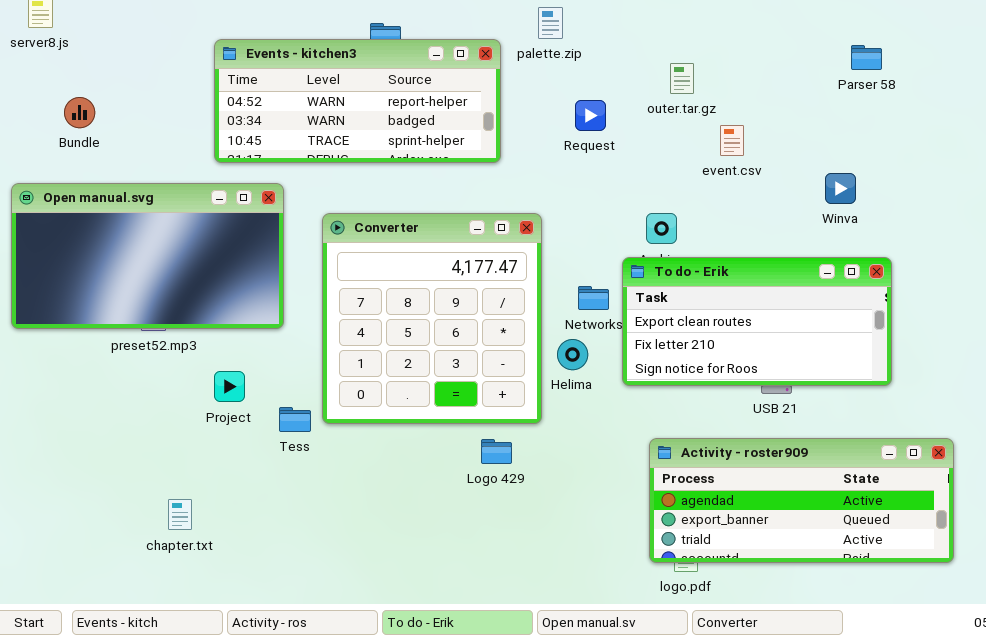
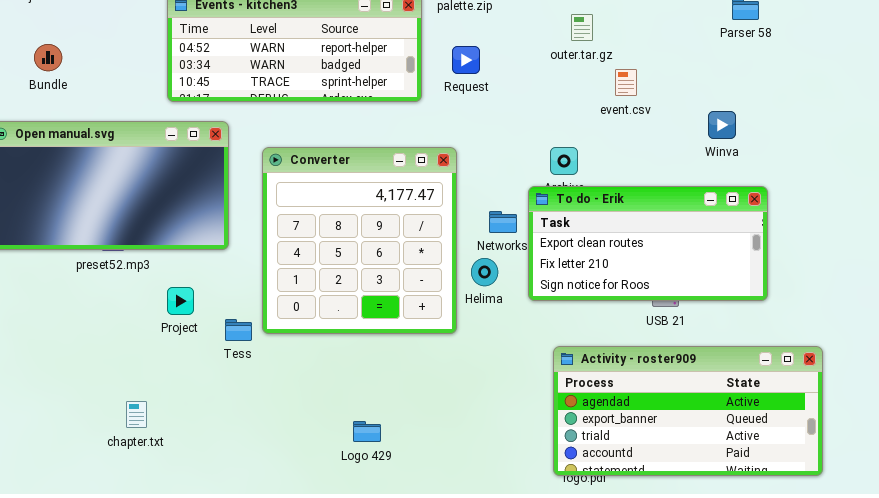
Request: [575,100,606,131] -> [452,46,480,74], moved
Activity - roster909: [649,438,954,563] -> [553,346,823,476], resized
Logo 429: [481,439,512,464] -> [353,421,381,442], moved

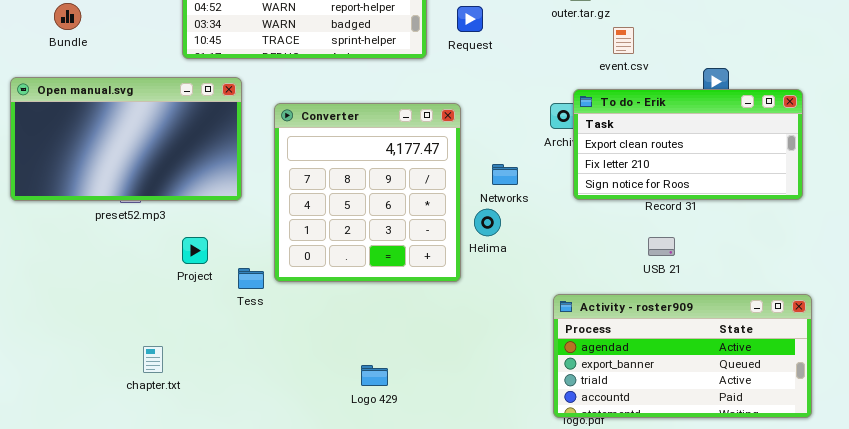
To do - Erik: [528,186,768,301] -> [573,89,803,200], moved

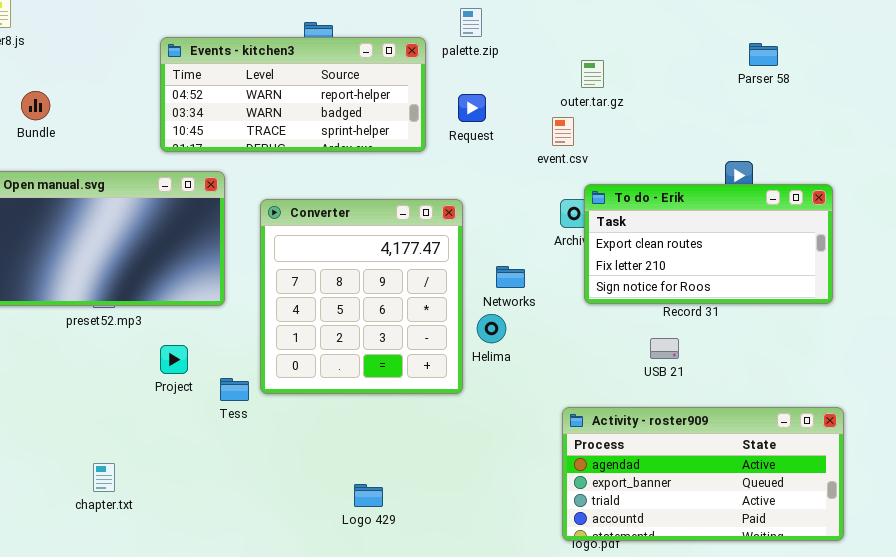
event.csv: [613,27,634,54] -> [552,117,574,146], moved
USB 21: [648,237,675,256] -> [650,338,679,359], moved
chapter.txt: [143,346,163,373] -> [93,463,115,492], moved

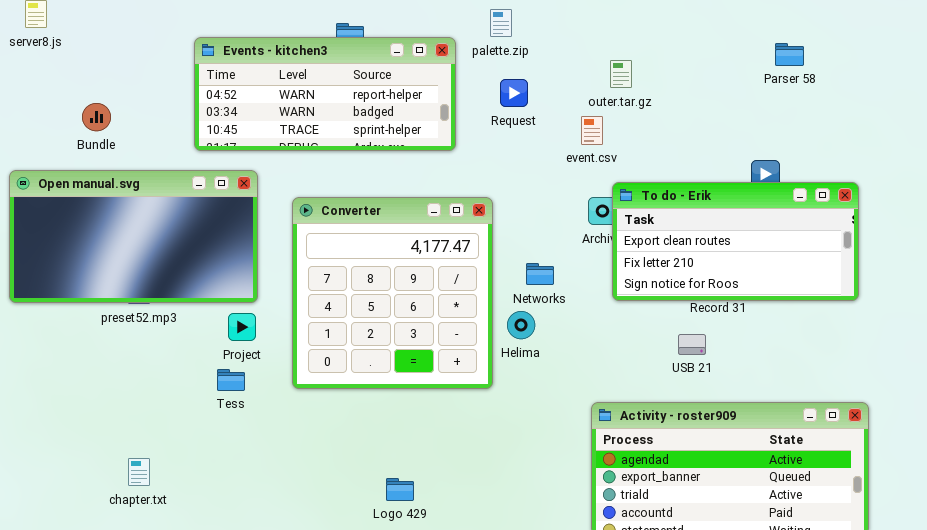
Bundle: [21,91,50,120] -> [82,103,111,131], moved
Request: [458,94,486,122] -> [500,79,528,107], moved
Project: [160,345,188,374] -> [228,313,256,341], moved
Tess: [220,378,249,401] -> [217,369,245,391], moved

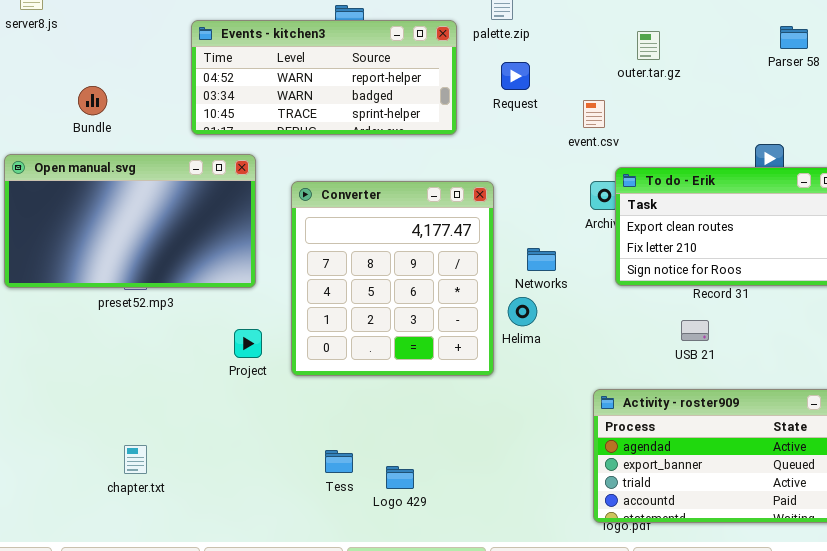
outer.tar.gz: [610,60,632,88] -> [637,31,660,60], moved
Project: [228,313,256,341] -> [234,329,262,358], moved
Tess: [217,369,245,391] -> [325,450,353,473], moved

